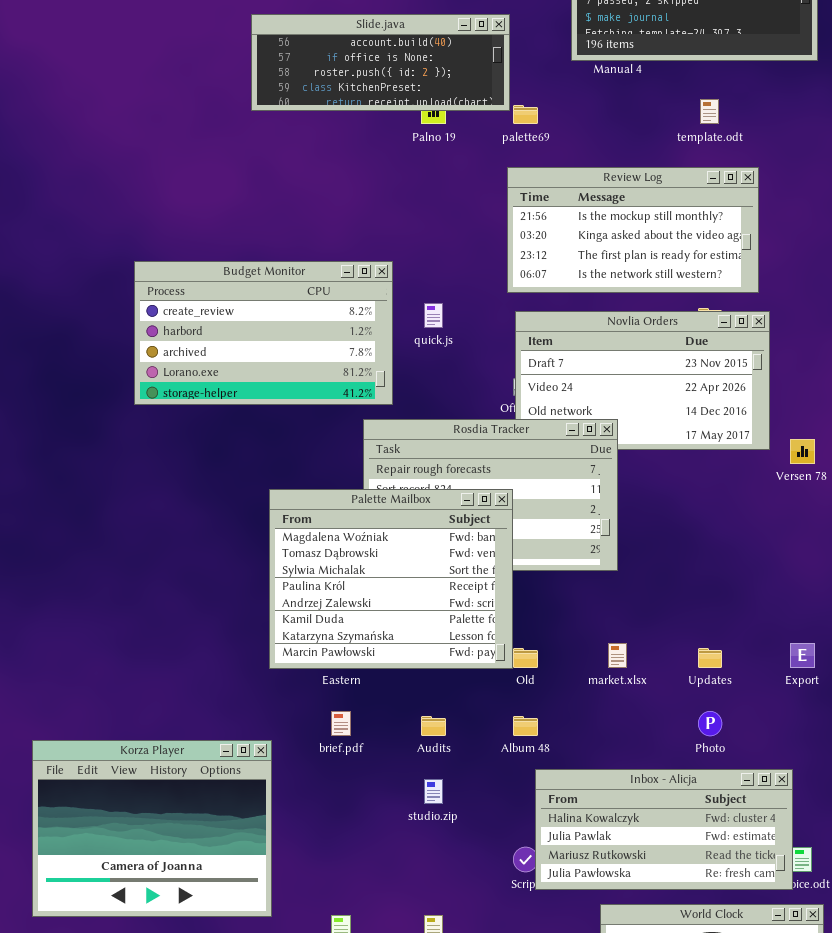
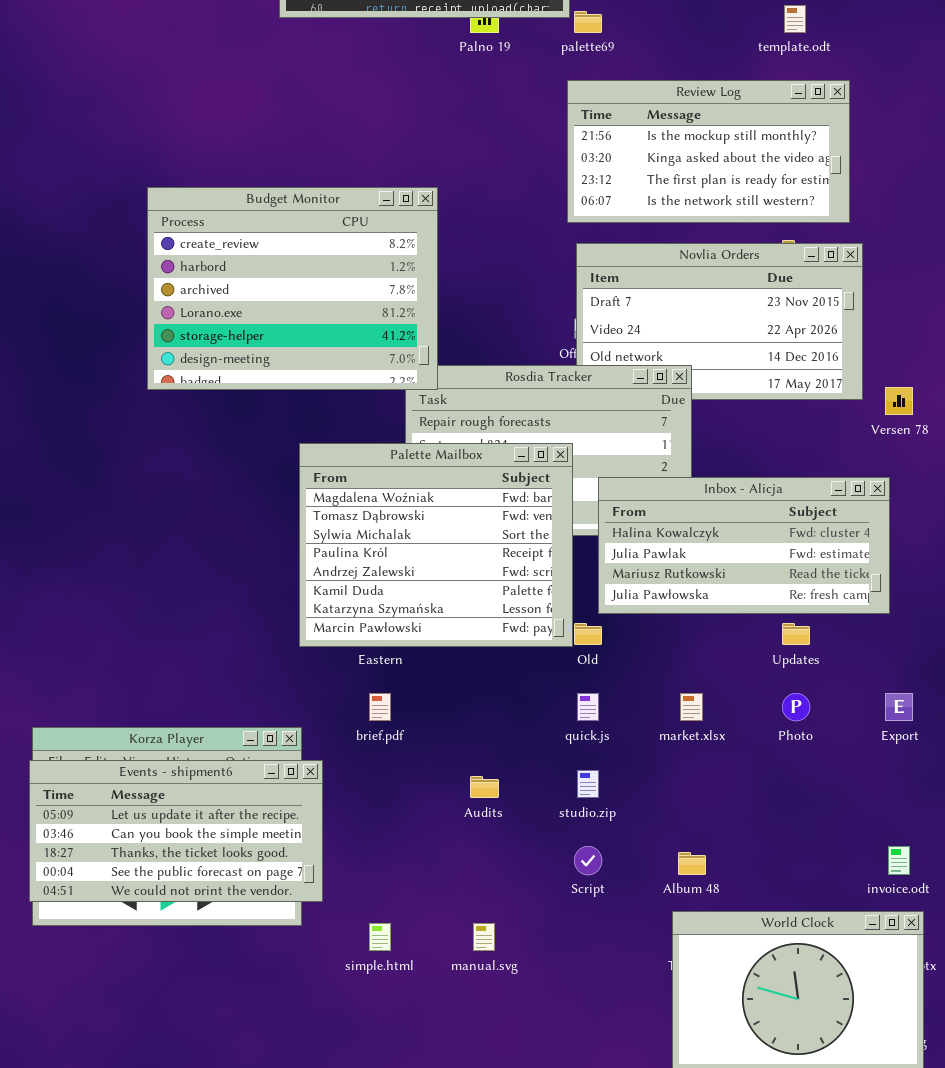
Budget Monitor: [134,261,393,405] -> [147,187,438,390], resized
quick.js: [424,303,443,328] -> [577,693,599,721], moved
market.xlsx: [608,643,627,668] -> [680,693,703,721], moved
Export: [790,643,815,668] -> [885,693,913,721], moved
Audits: [421,716,446,736] -> [470,776,499,798], moved
Album 48: [513,716,538,736] -> [678,852,706,875], moved
Inbox - Alicja: [535,769,793,890] -> [598,477,890,614], moved
Events - shipment6: none -> [29,760,323,902], opened
studio.zip: [424,779,443,804] -> [577,770,599,798], moved

